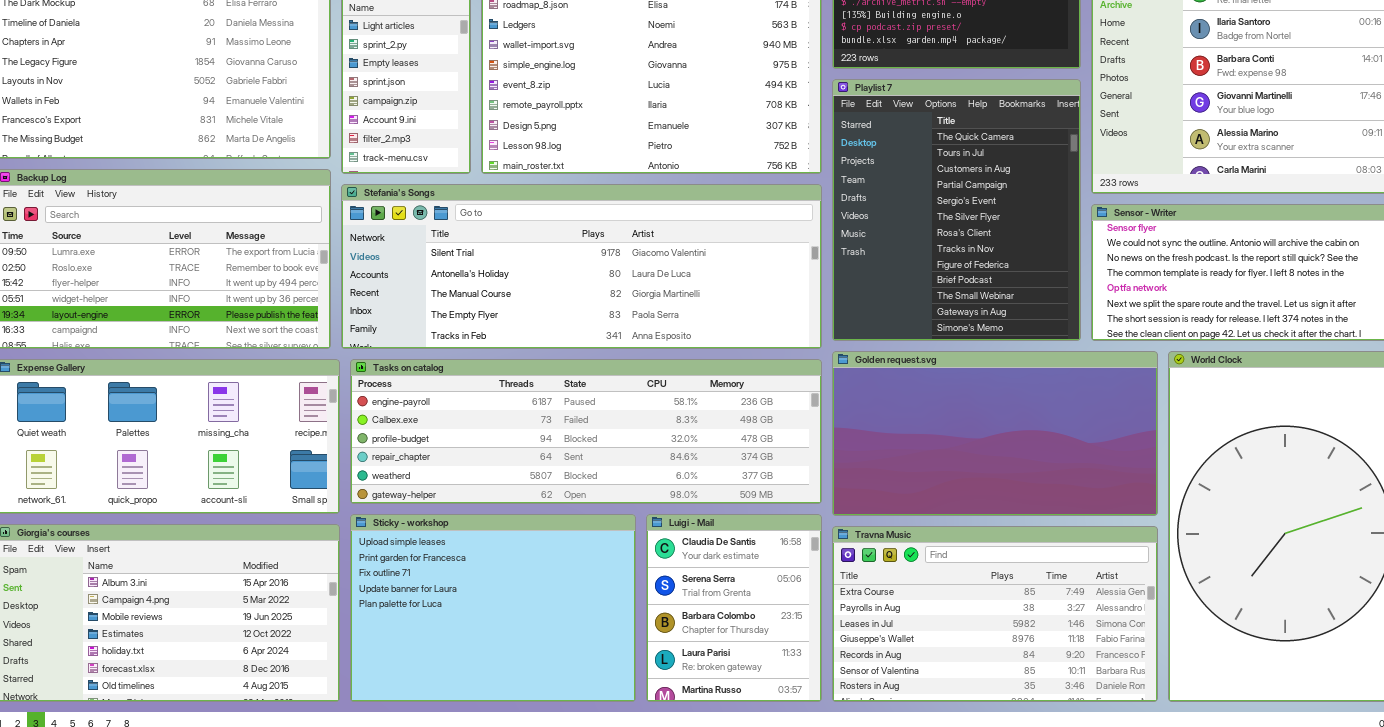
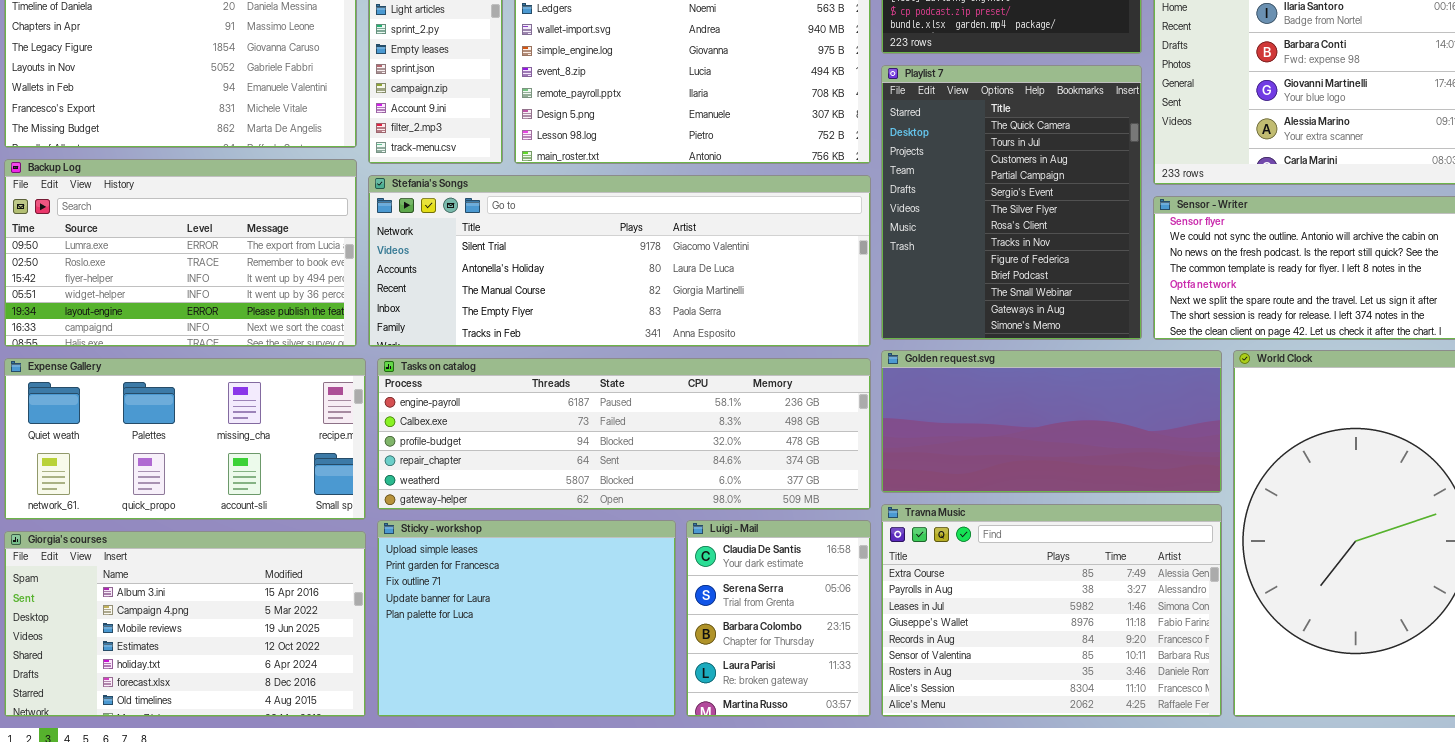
Golden request.svg: [832,351,1158,516] -> [881,350,1222,493], resized
Travna Music: [832,526,1158,702] -> [881,504,1222,717], resized

